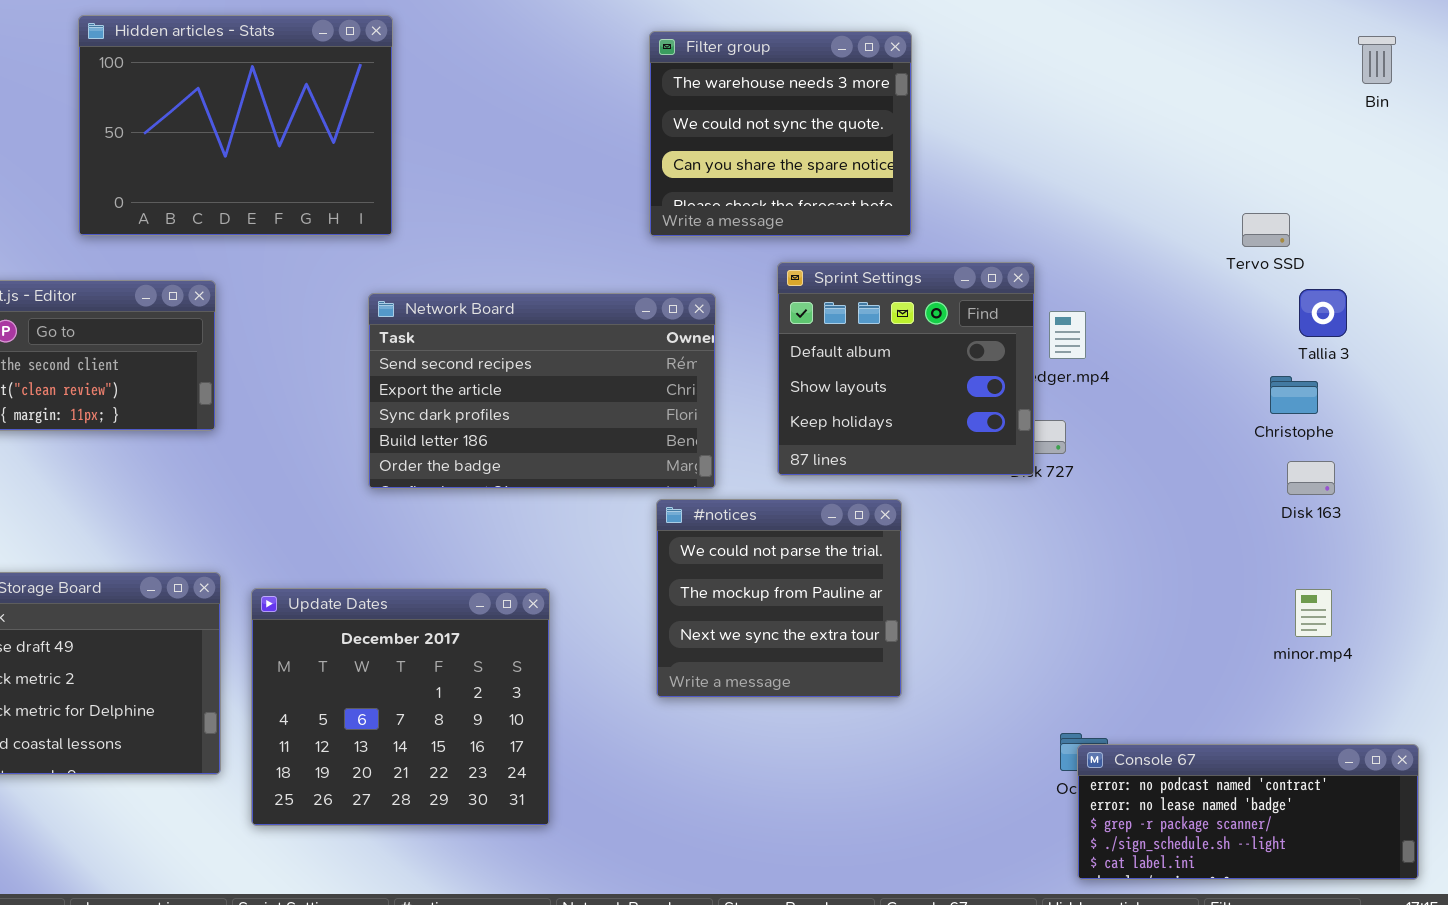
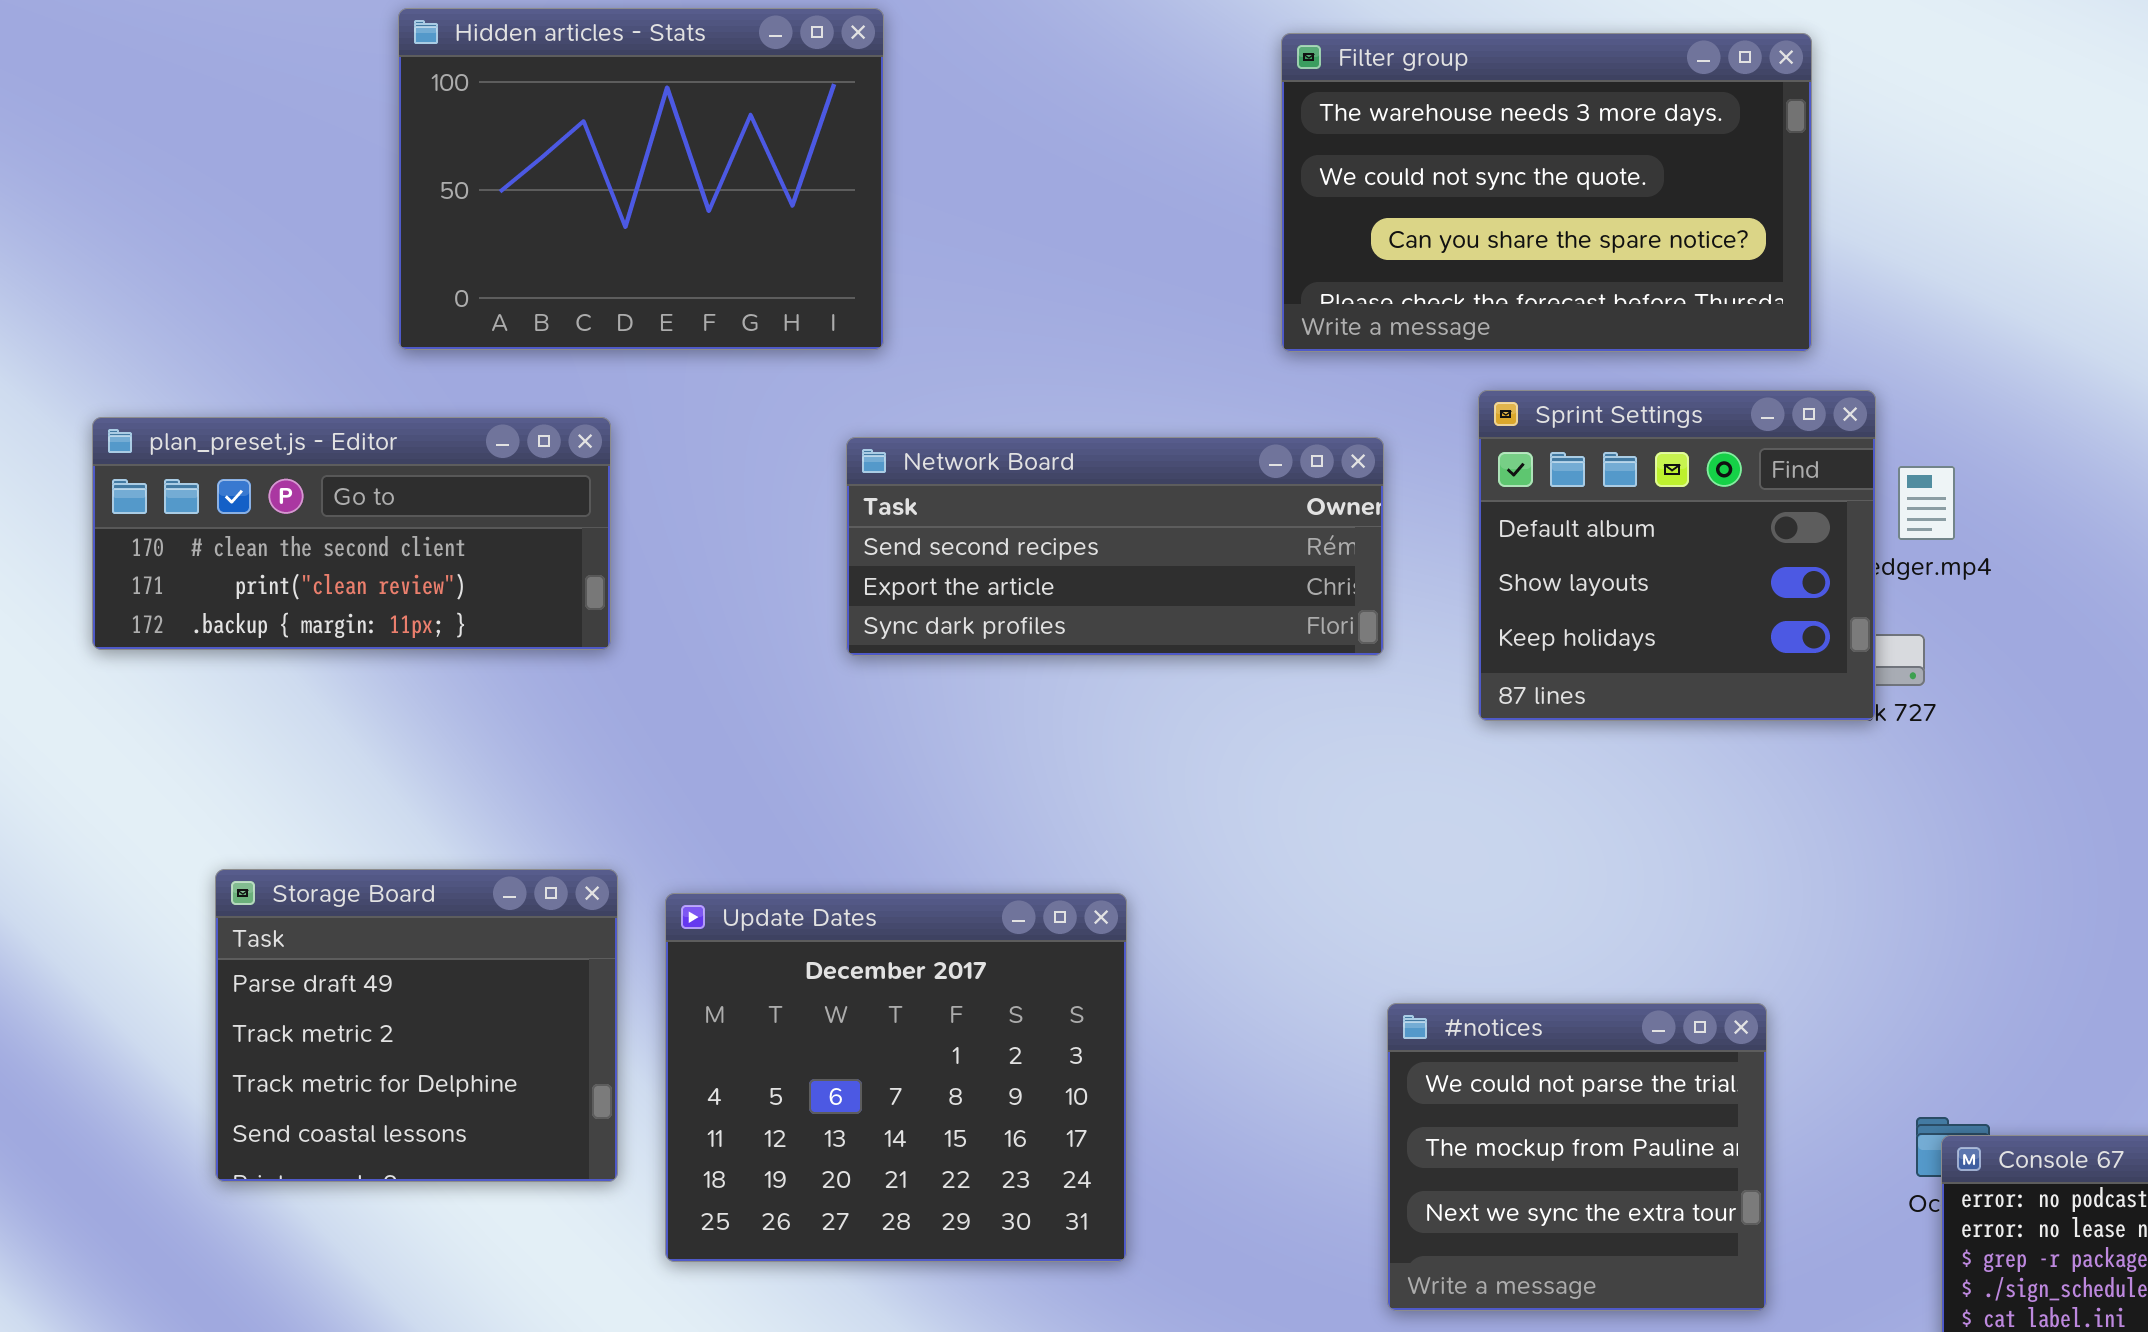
Filter group: [649,31,912,237] -> [1281,33,1812,352], resized
Network Board: [368,293,716,489] -> [846,437,1384,656], resized
#notices: [656,499,902,698] -> [1387,1003,1767,1311], moved

